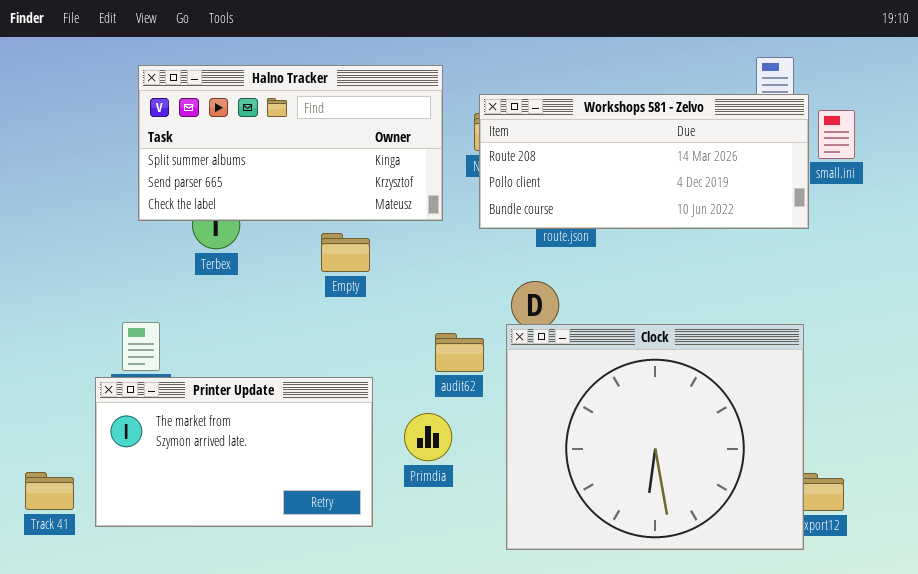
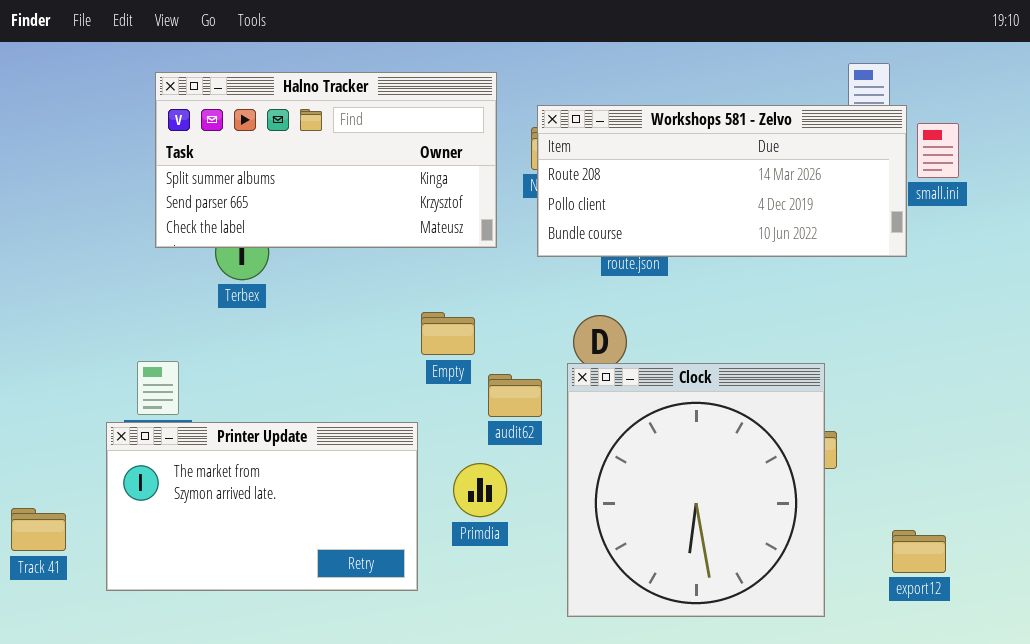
Empty: [321,233,370,272] -> [421,312,475,355], moved
Clock: [506,324,804,550] -> [567,363,825,617], resized
Track 41: [25,472,74,510] -> [11,508,66,551], moved

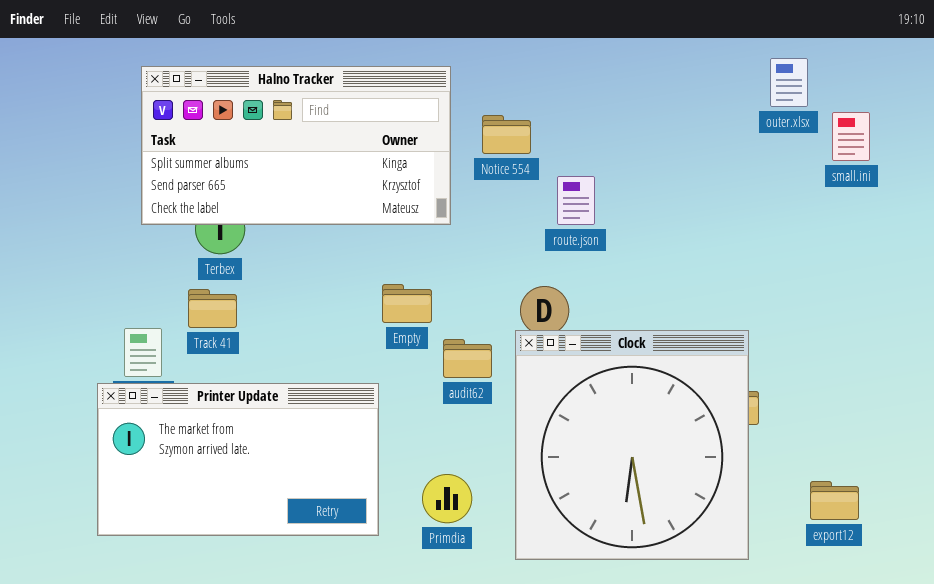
Workshops 581 - Zelvo: [537,105,907,257] -> none, closed
Primdia: [453,463,507,517] -> [422,474,472,523], moved
Track 41: [11,508,66,551] -> [188,289,237,328], moved

